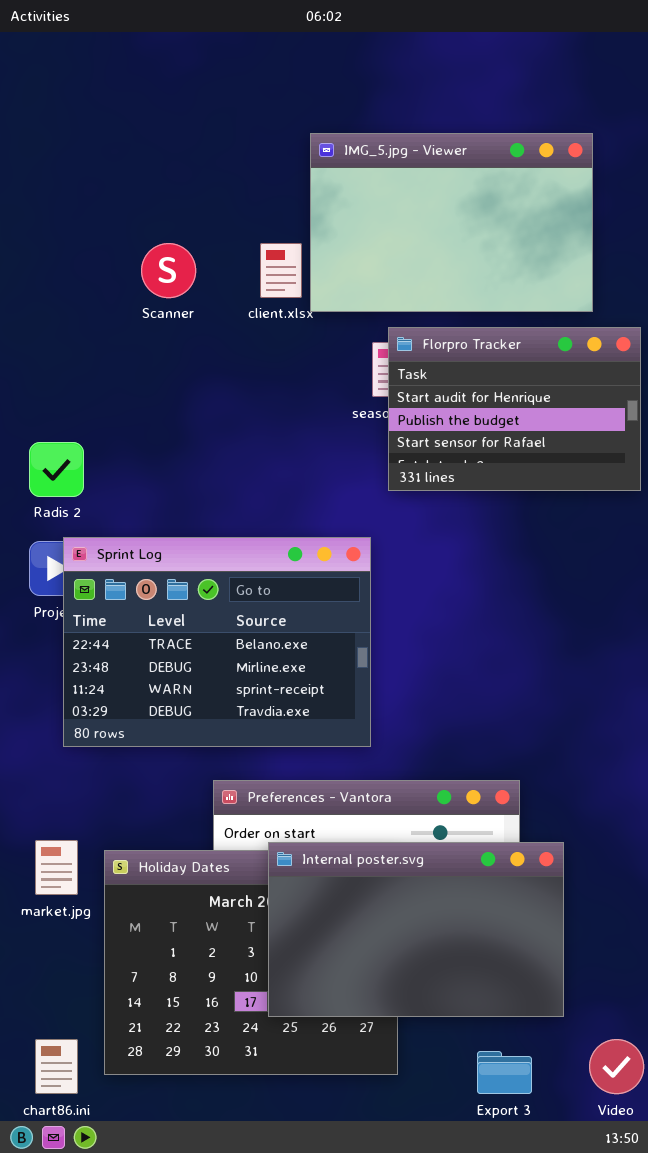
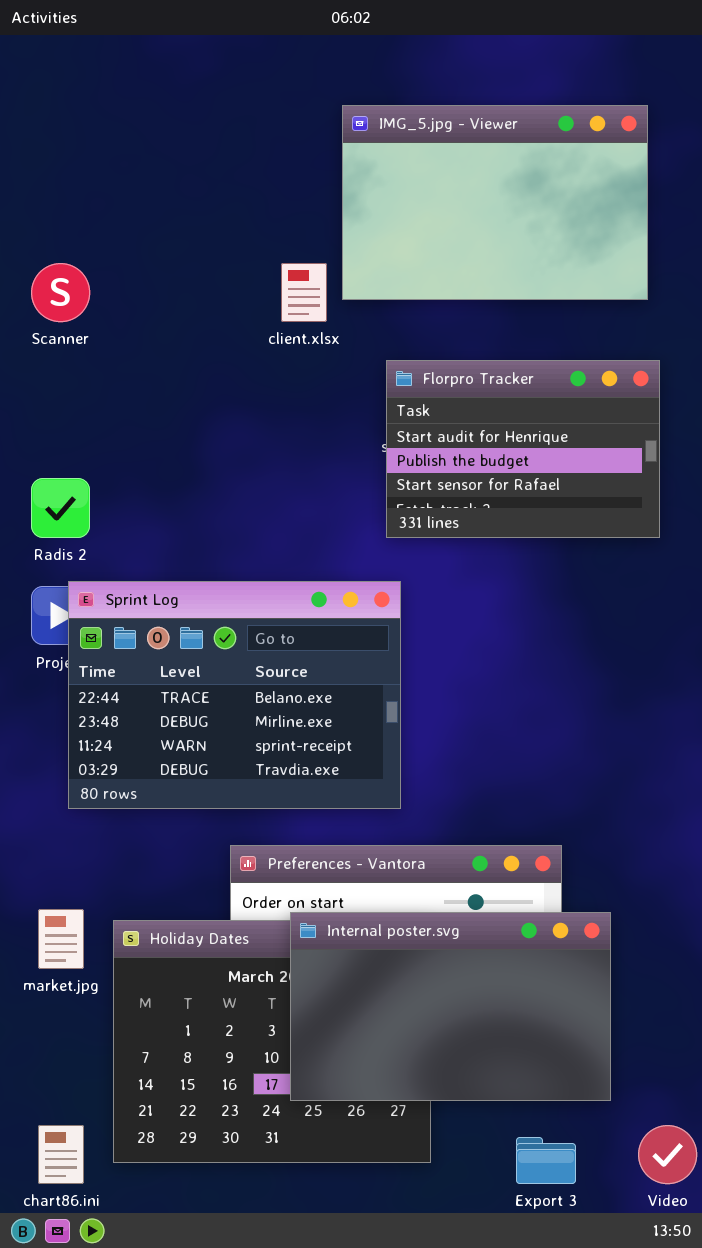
IMG_5.jpg - Viewer: [310,133,593,312] -> [342,105,648,300], moved
Scanner: [141,243,196,298] -> [31,263,90,322], moved
Florpro Tracker: [388,327,641,491] -> [386,360,660,538], moved

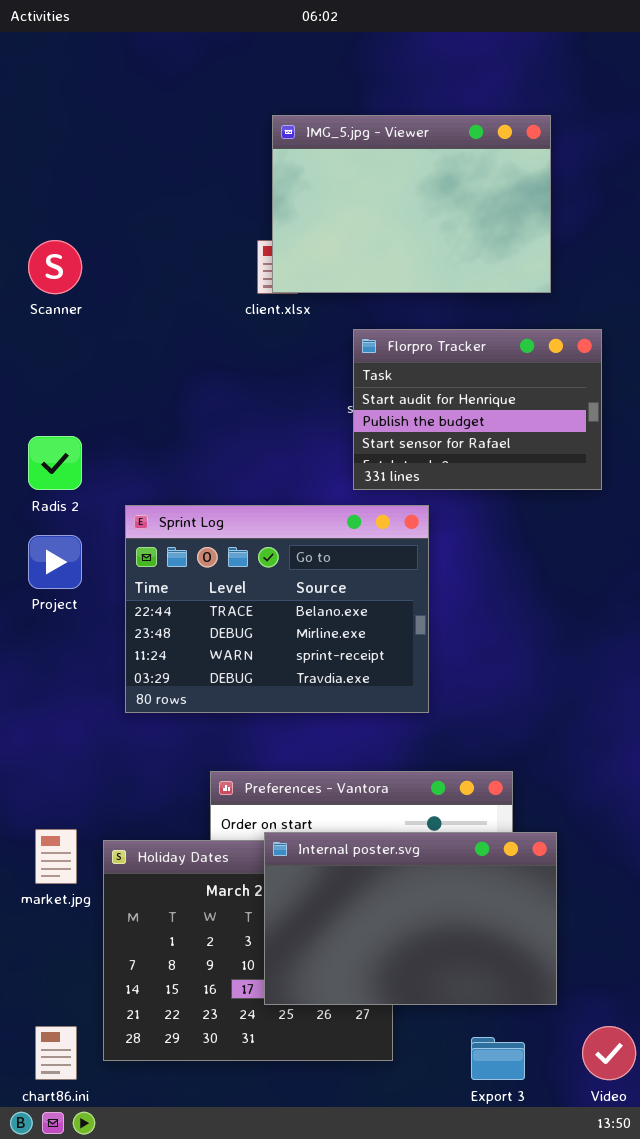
IMG_5.jpg - Viewer: [342,105,648,300] -> [272,115,551,293], moved
Sprint Log: [68,581,401,809] -> [125,505,429,713], moved

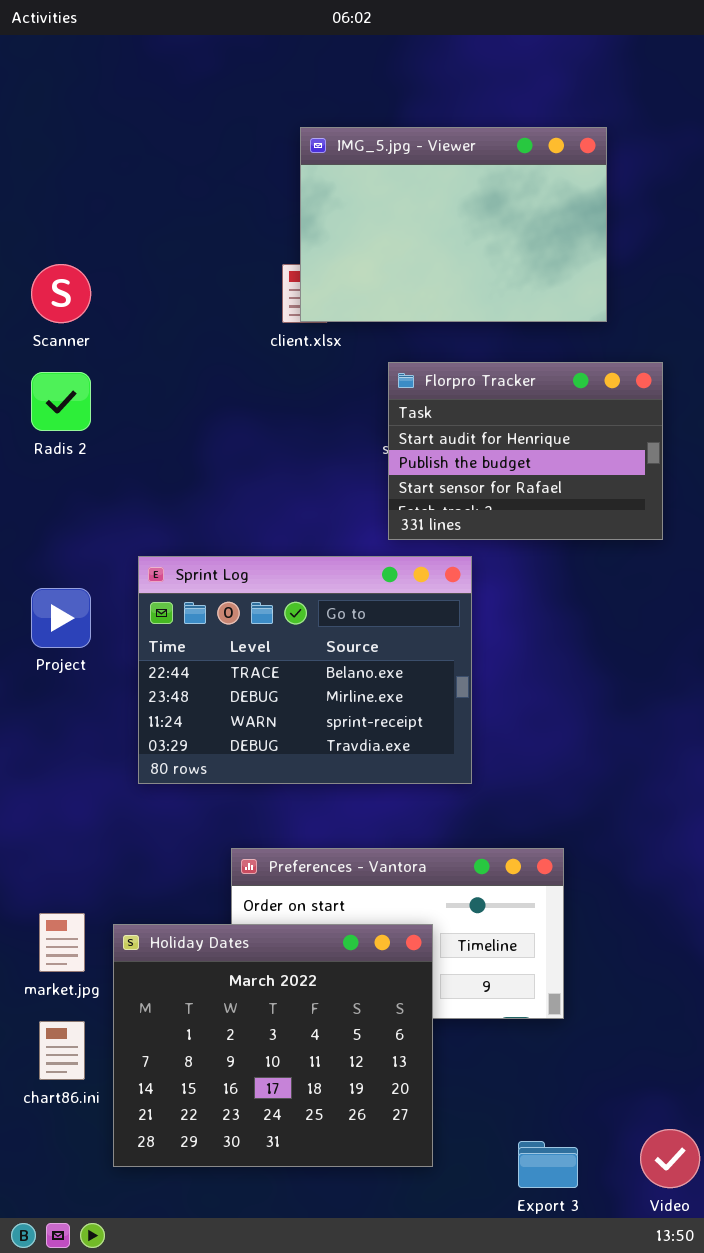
Radis 2: [28,436,82,490] -> [31,372,91,431], moved
Internal poster.svg: [264,832,557,1005] -> none, closed
chart86.ini: [35,1026,77,1080] -> [39,1021,85,1080], moved

